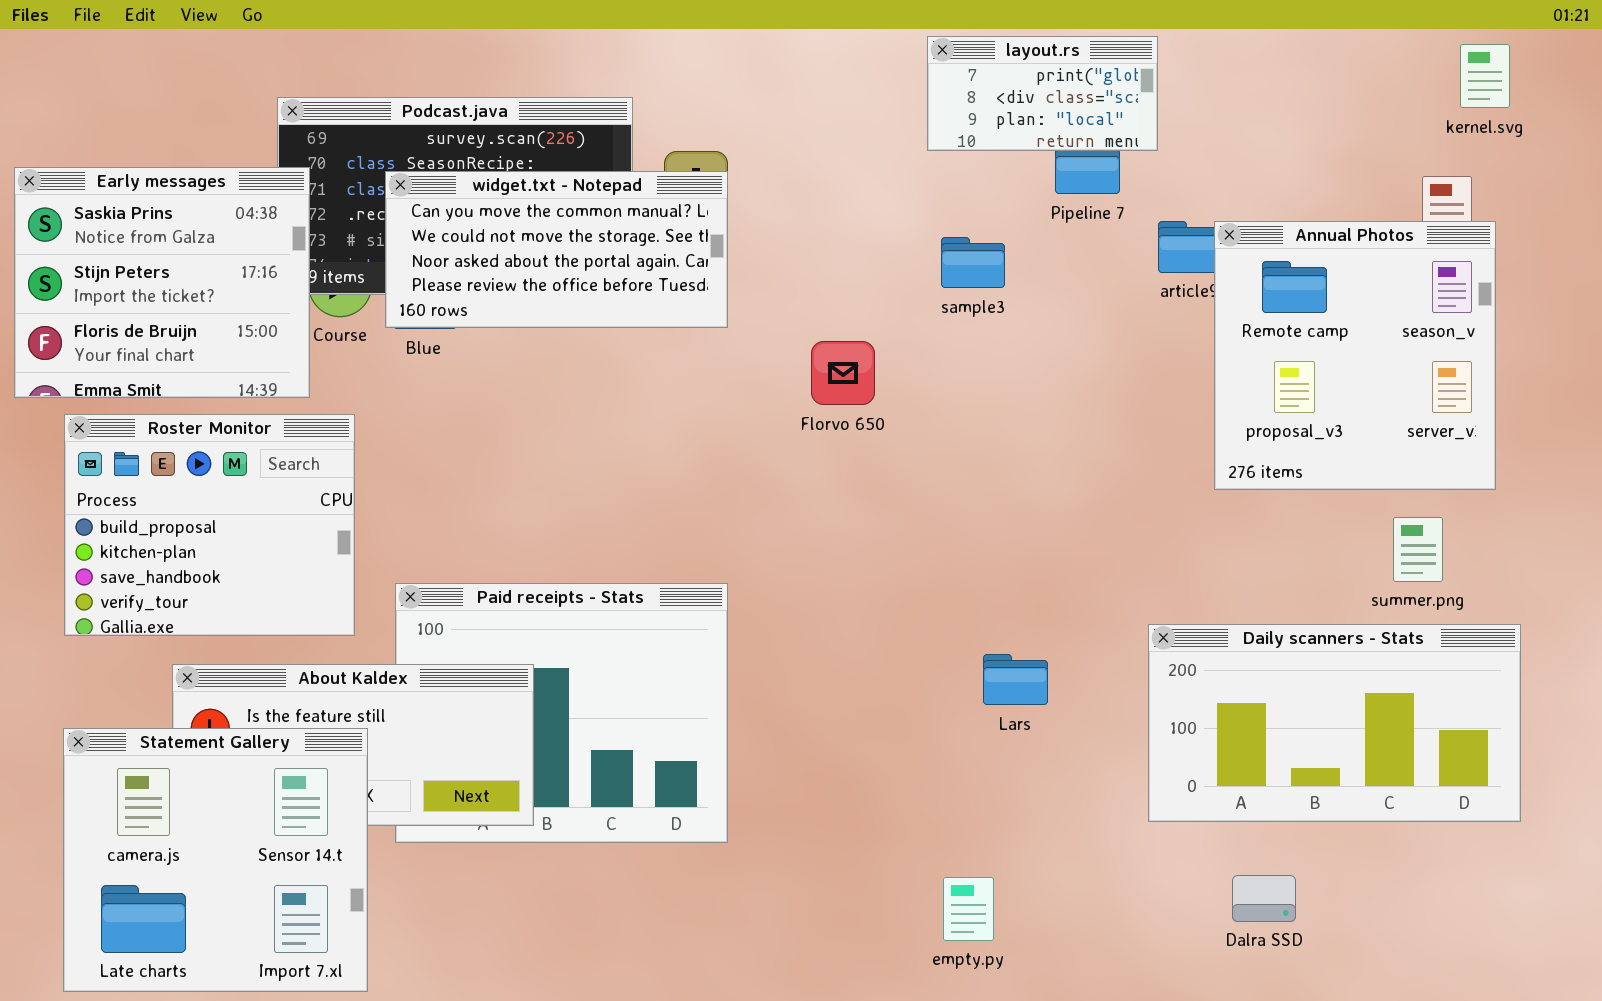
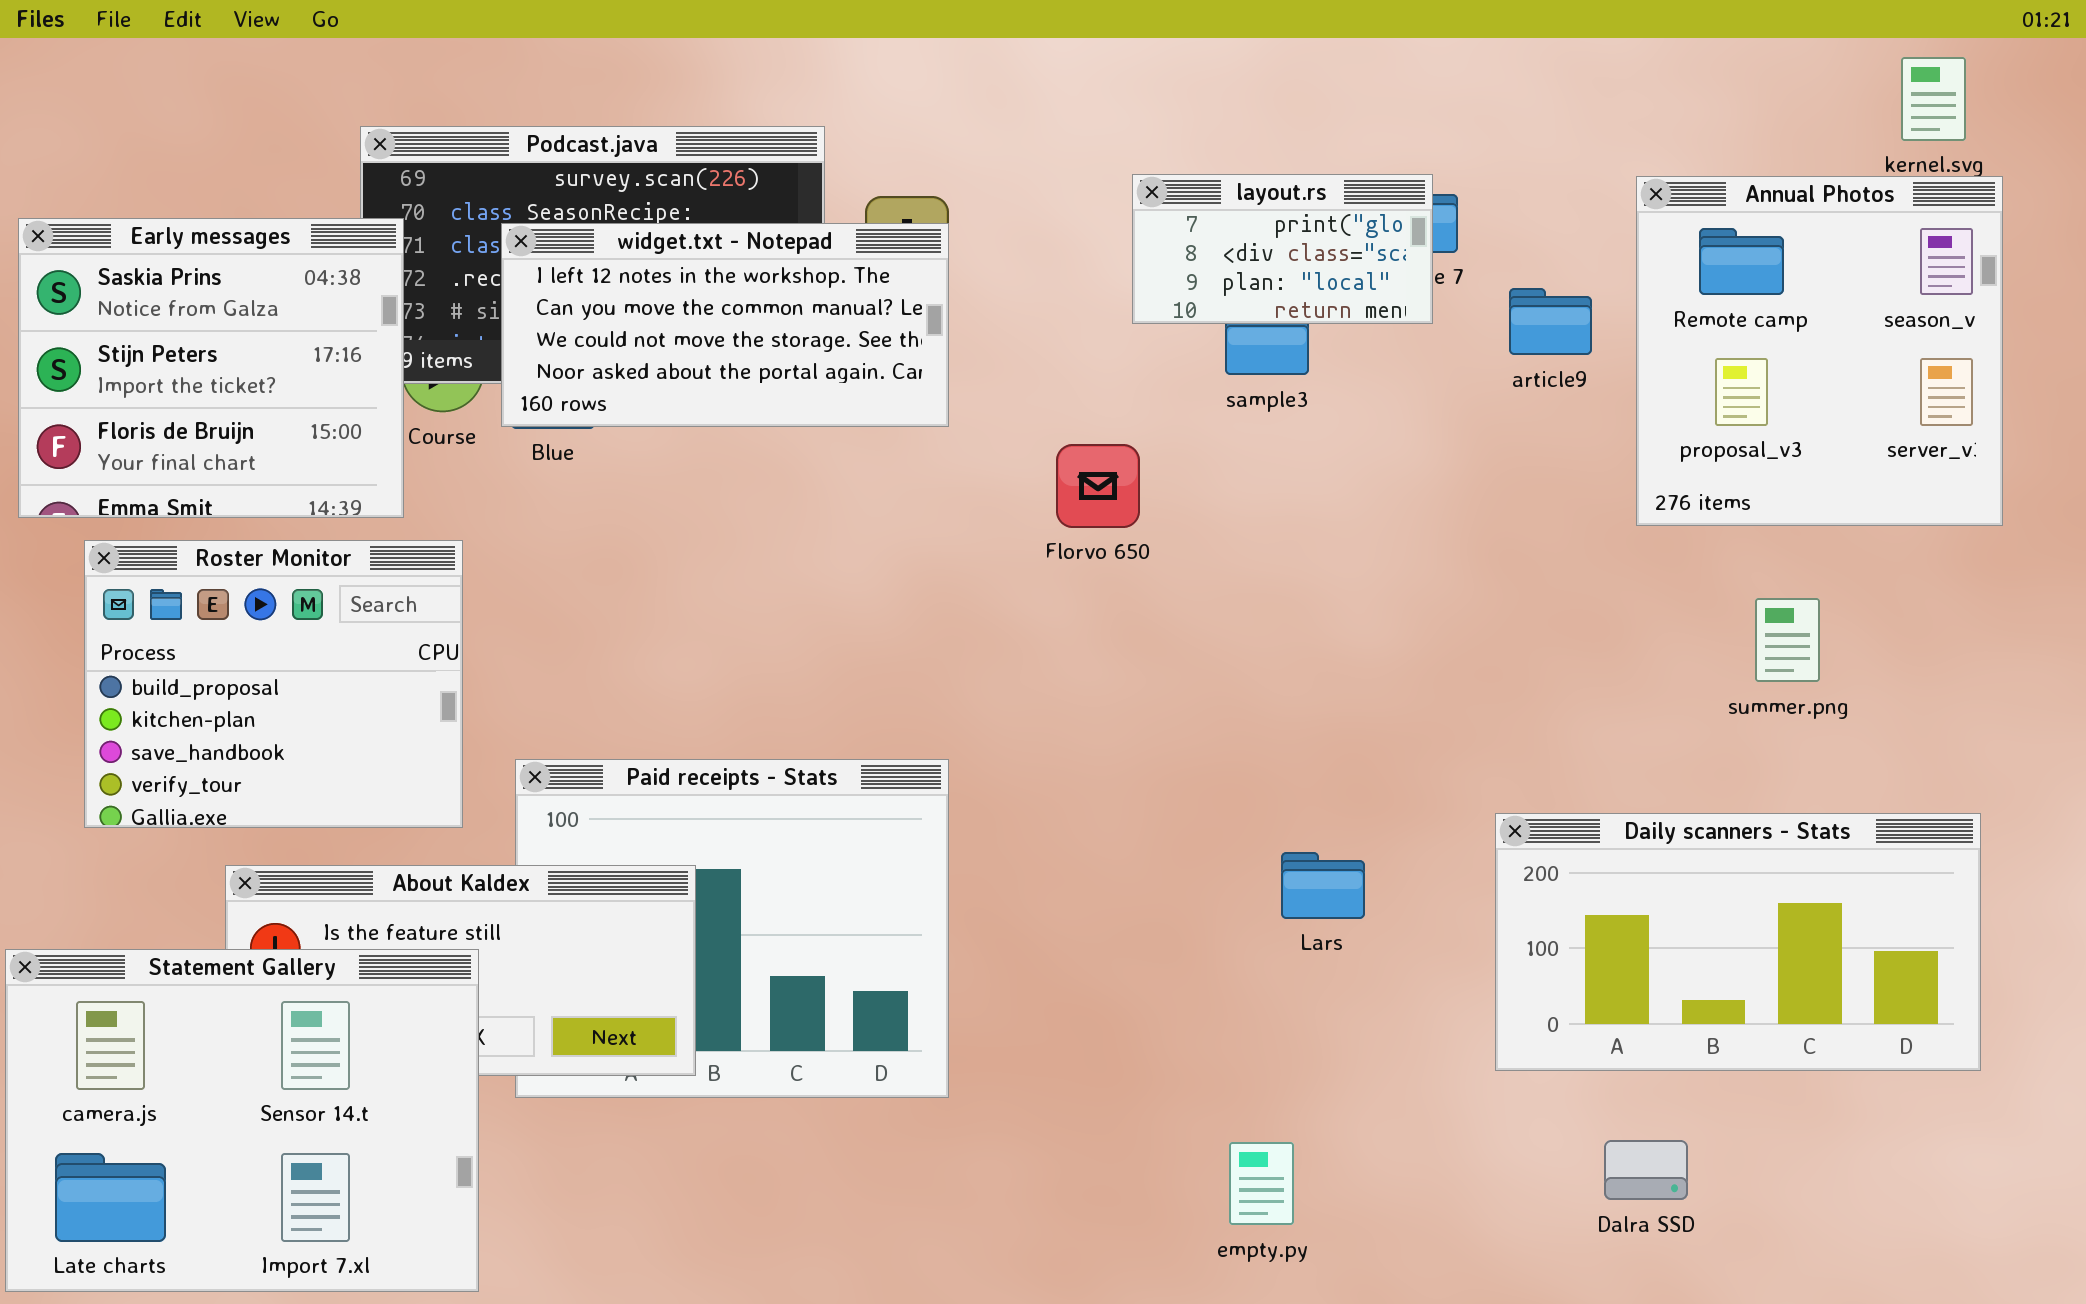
layout.rs: [927,36,1158,151] -> [1132,174,1433,324], moved
widget.txt - Notepad: [385,171,728,328] -> [501,223,949,427], scrolled up 1 row
Annual Photos: [1214,221,1496,490] -> [1636,176,2003,526], moved
summer.png: [1393,517,1443,582] -> [1755,598,1820,682], moved
Statement Gallery: [63,728,368,992] -> [5,949,479,1292], resized

